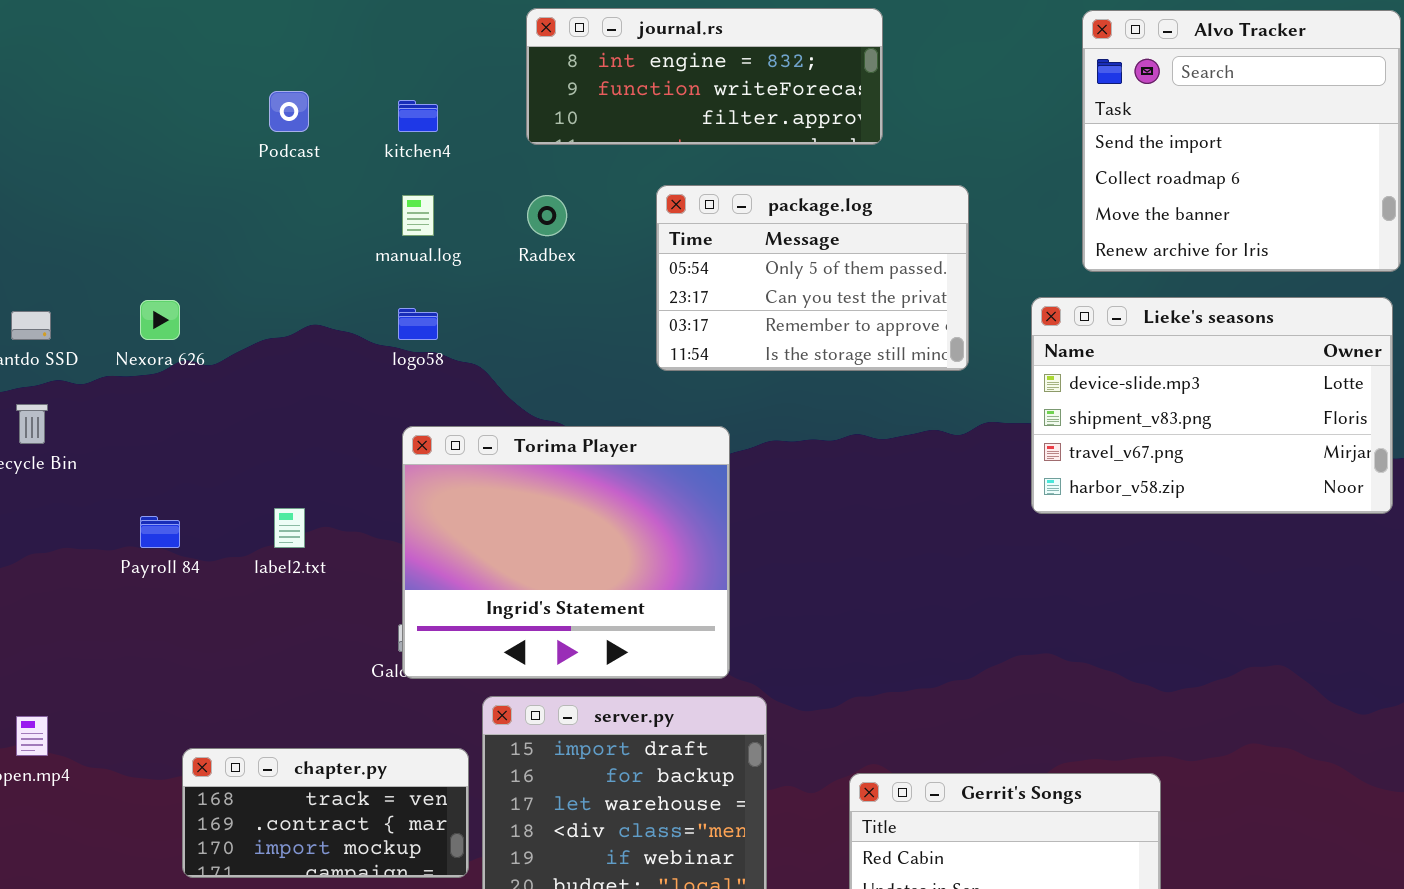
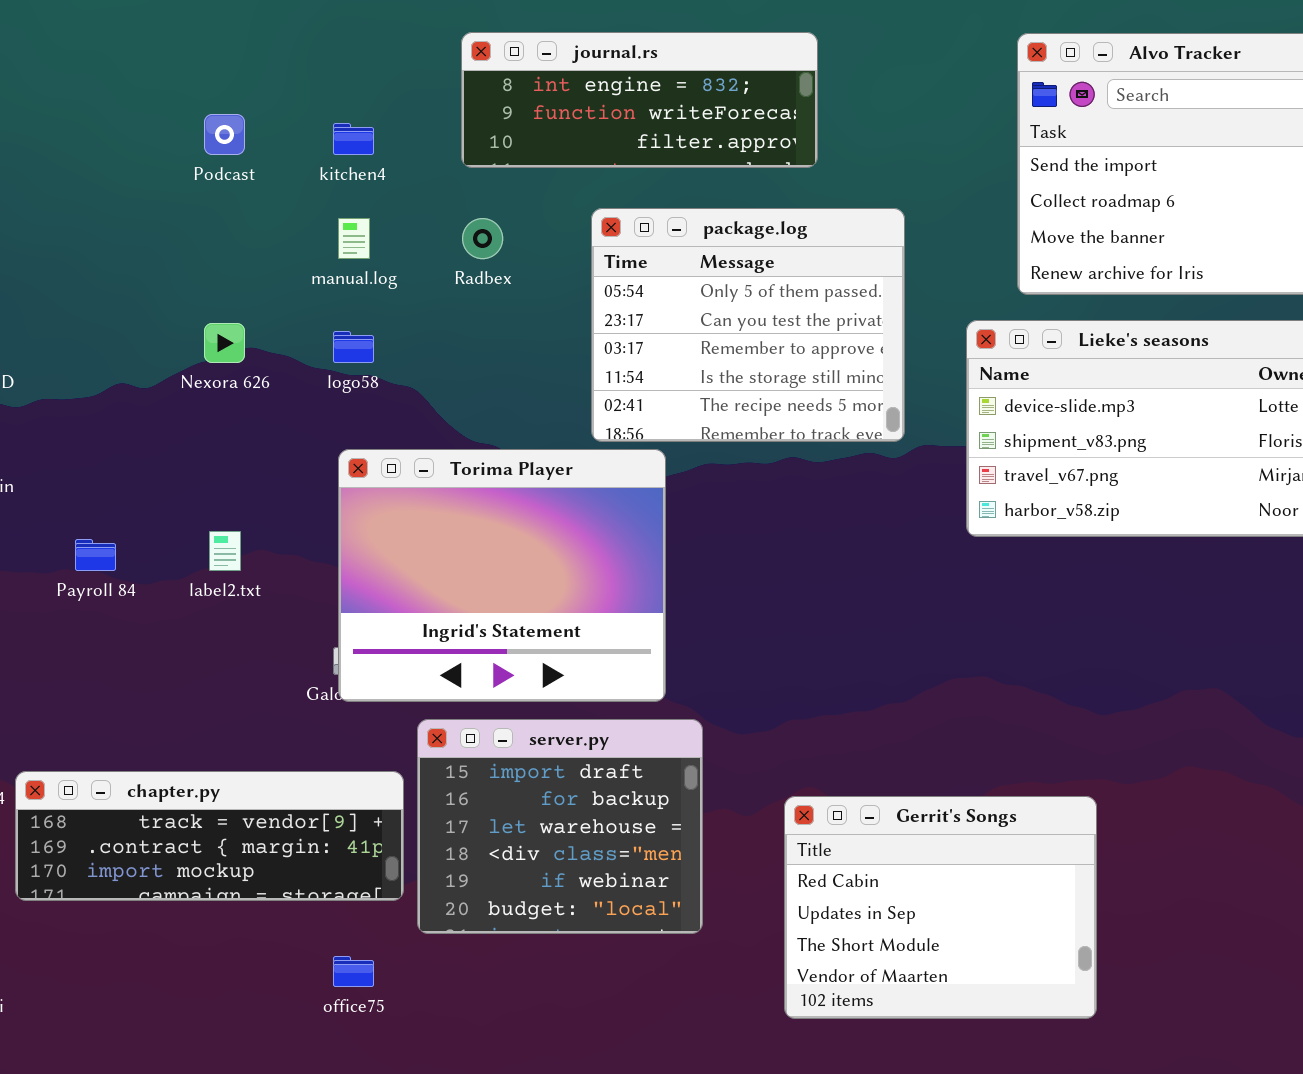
package.log: [656,185,969,371] -> [591,208,905,442], resized
Nexora 626: [140,300,180,340] -> [204,323,245,363], moved
chapter.py: [182,748,469,878] -> [15,771,404,901], resized

